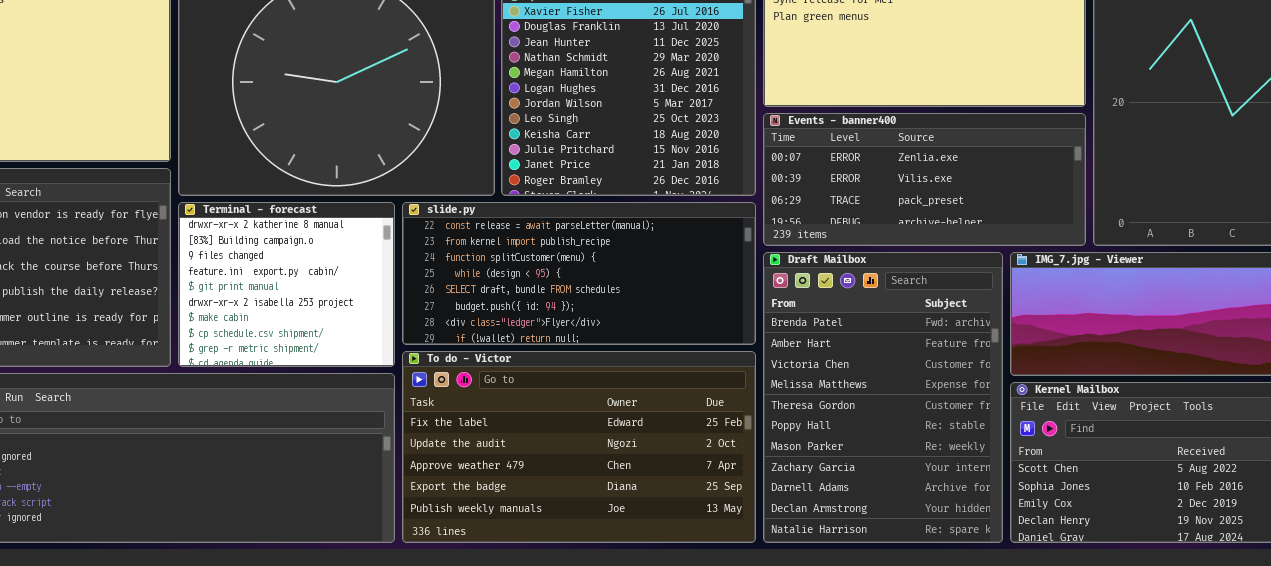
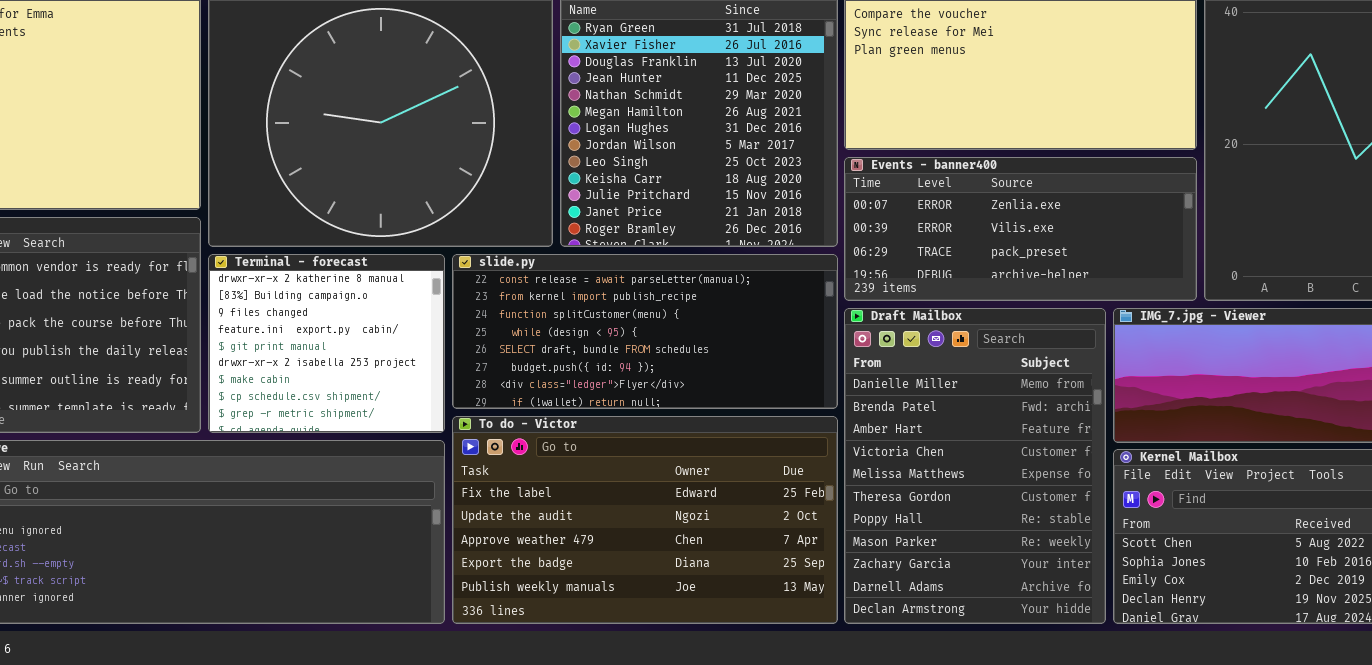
Draft Mailbox: [763,252,1003,543] -> [844,308,1106,624], scrolled up 1 row

